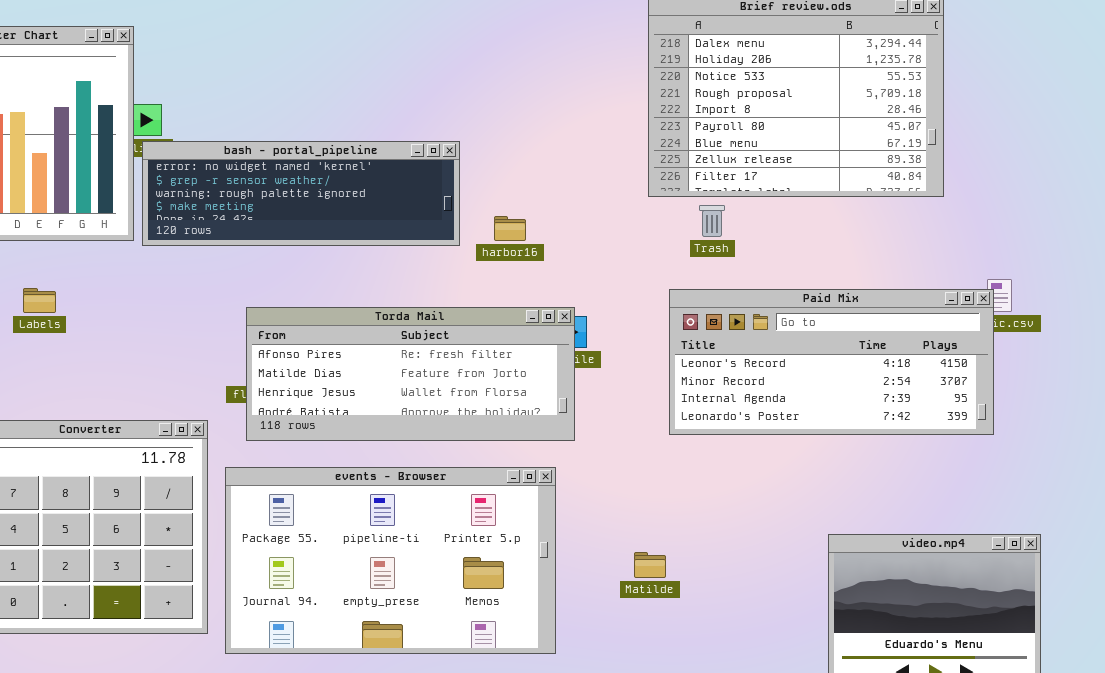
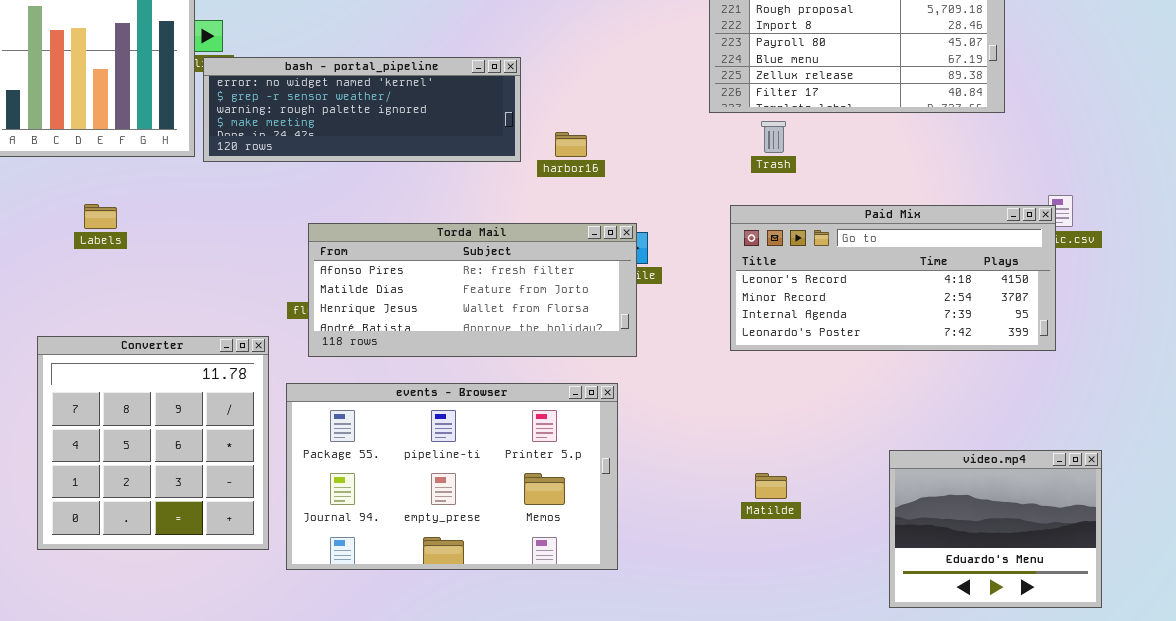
Matilde: [634,552,666,578] -> [755,473,787,499], moved

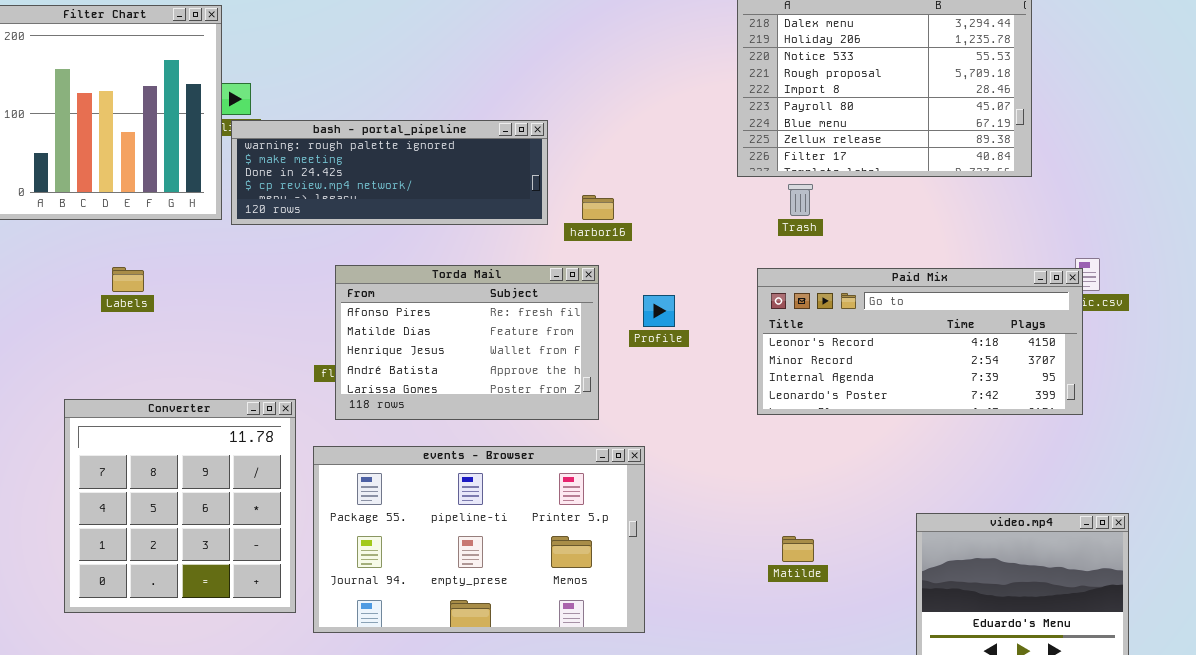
bash - portal_pipeline: [203,57,521,162] -> [231,120,548,225], scrolled down 2 rows
Torda Mail: [308,223,637,357] -> [335,265,599,420], resized

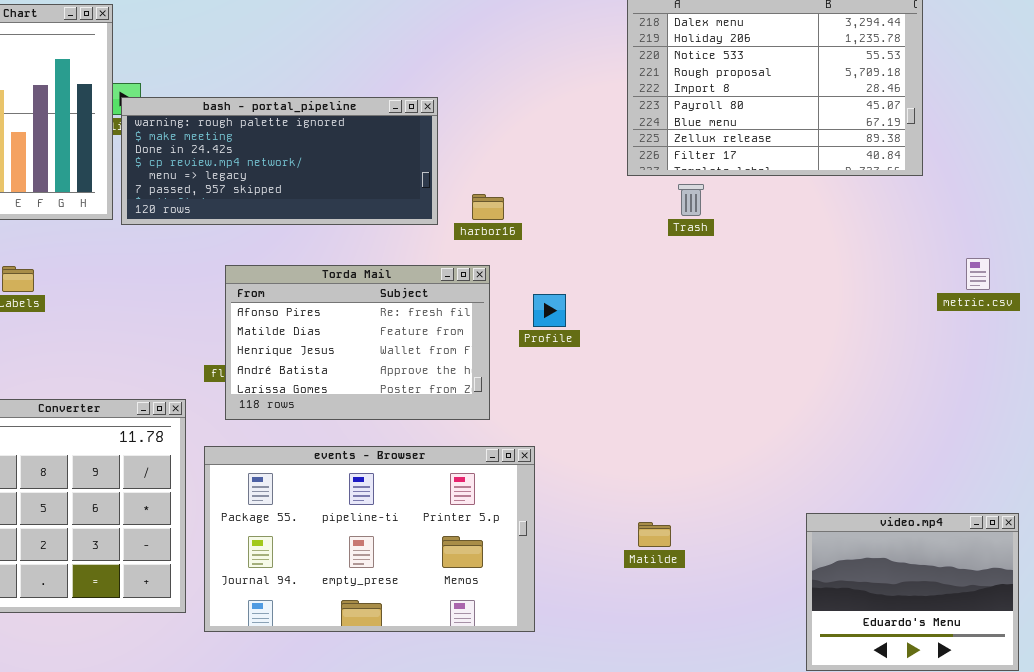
bash - portal_pipeline: [231,120,548,225] -> [121,97,438,225], resized
Paid Mix: [757,268,1083,415] -> none, closed
Matilde: [782,536,814,562] -> [638,522,671,547], moved

